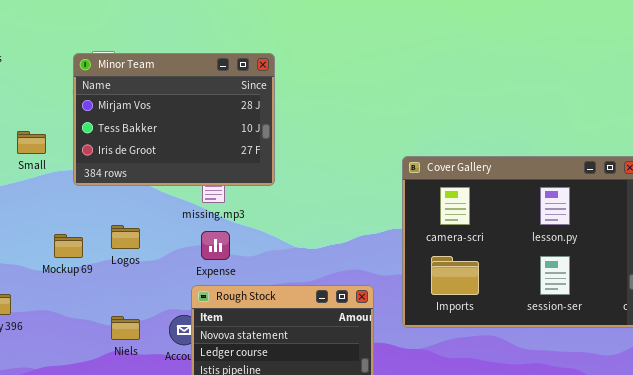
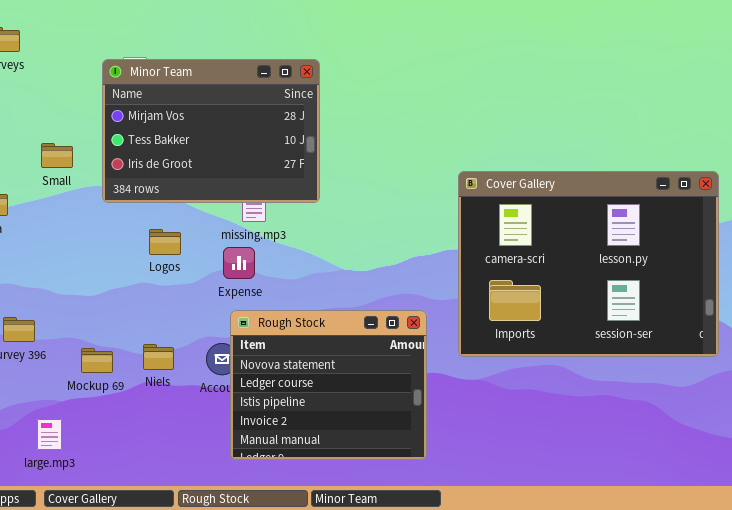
Logos: [111,225,140,249] -> [149,229,181,255], moved
Expense: [201,231,230,260] -> [223,247,255,279], moved
Mockup 69: [54,234,83,258] -> [81,348,113,373], moved

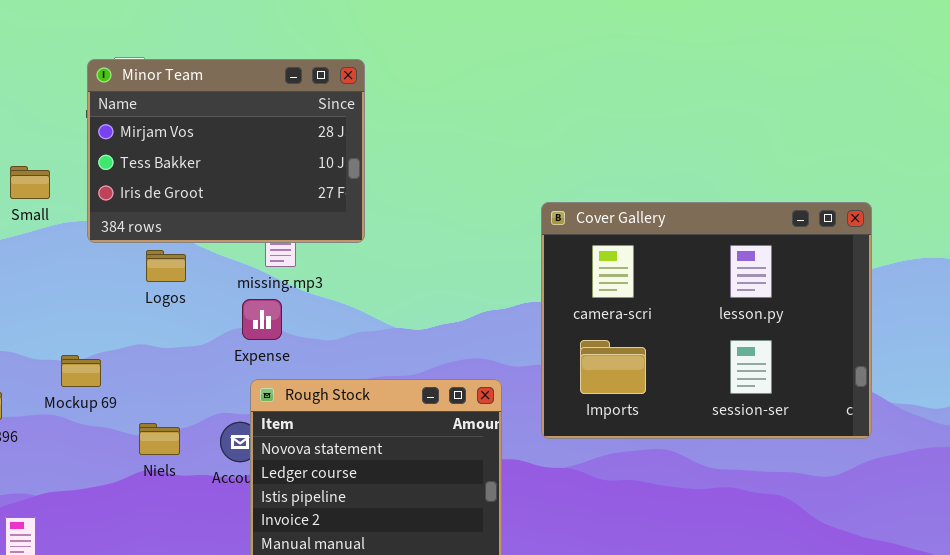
Logos: [149,229,181,255] -> [146,250,186,282], moved
Mockup 69: [81,348,113,373] -> [61,355,101,387], moved

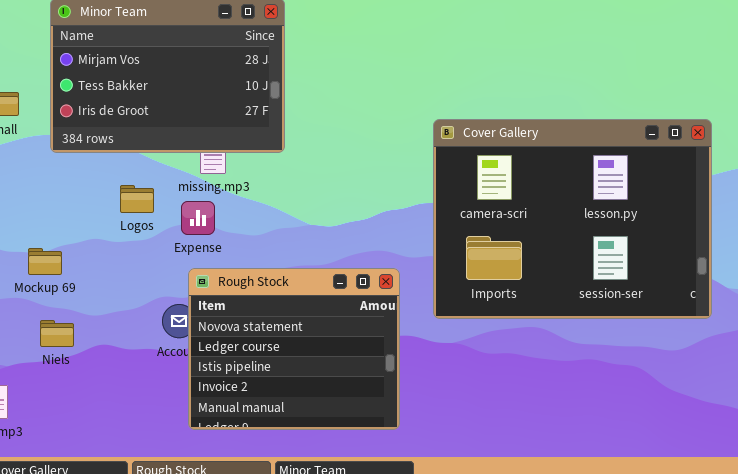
Logos: [146,250,186,282] -> [120,185,154,213], moved
Niels: [139,423,180,455] -> [40,320,74,347], moved

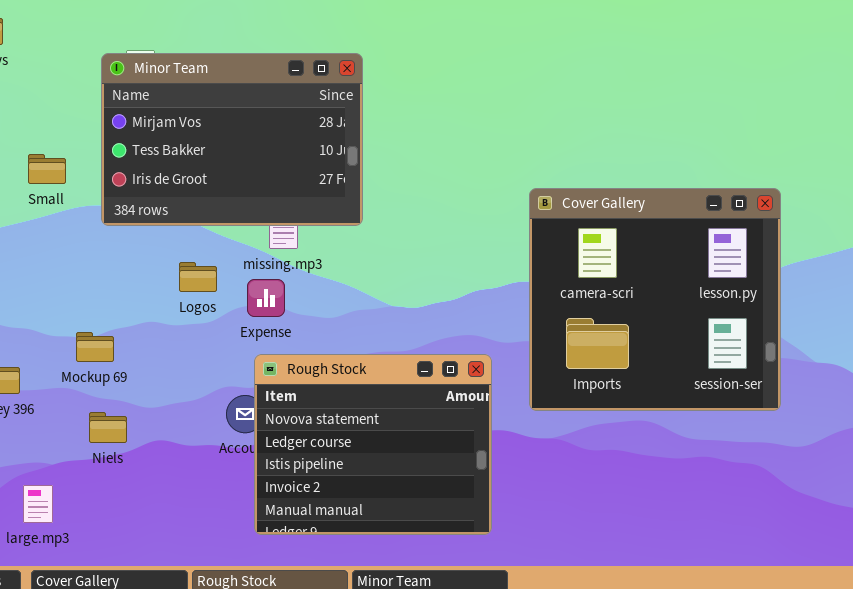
Cover Gallery: [433,119,712,319] -> [529,188,781,411], resized

